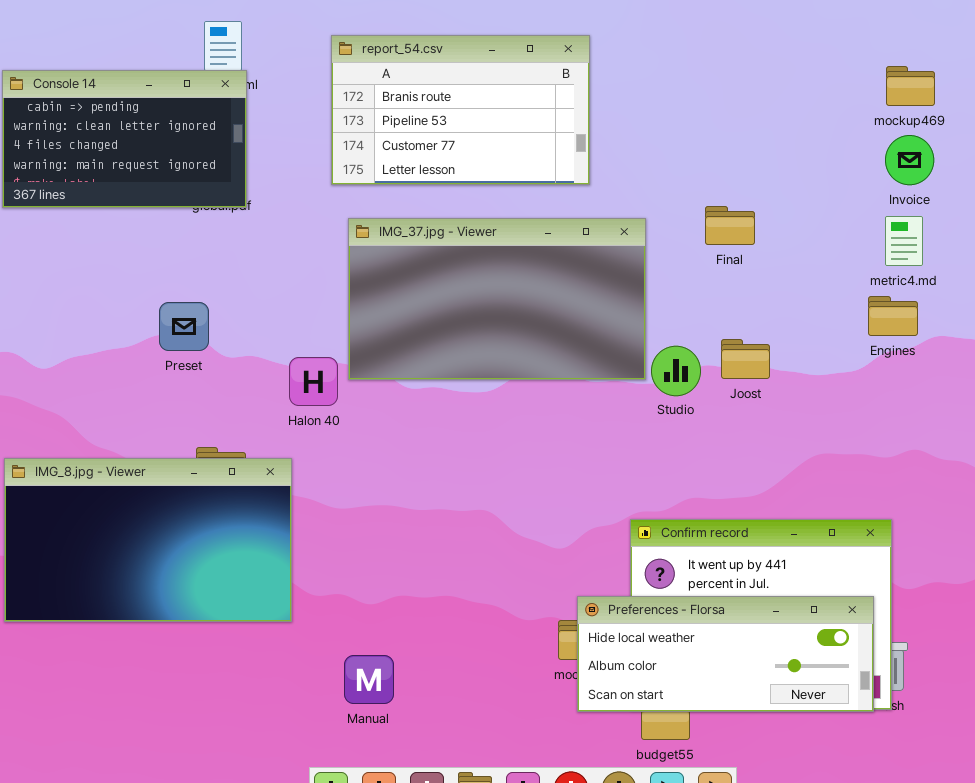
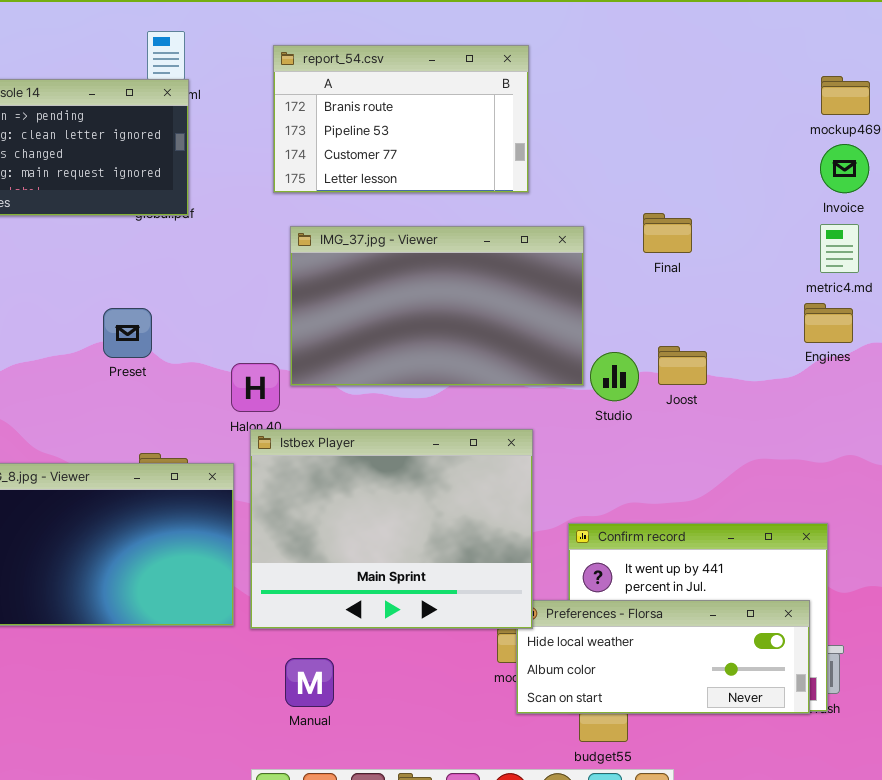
Istbex Player: none -> [250,429,533,629], opened

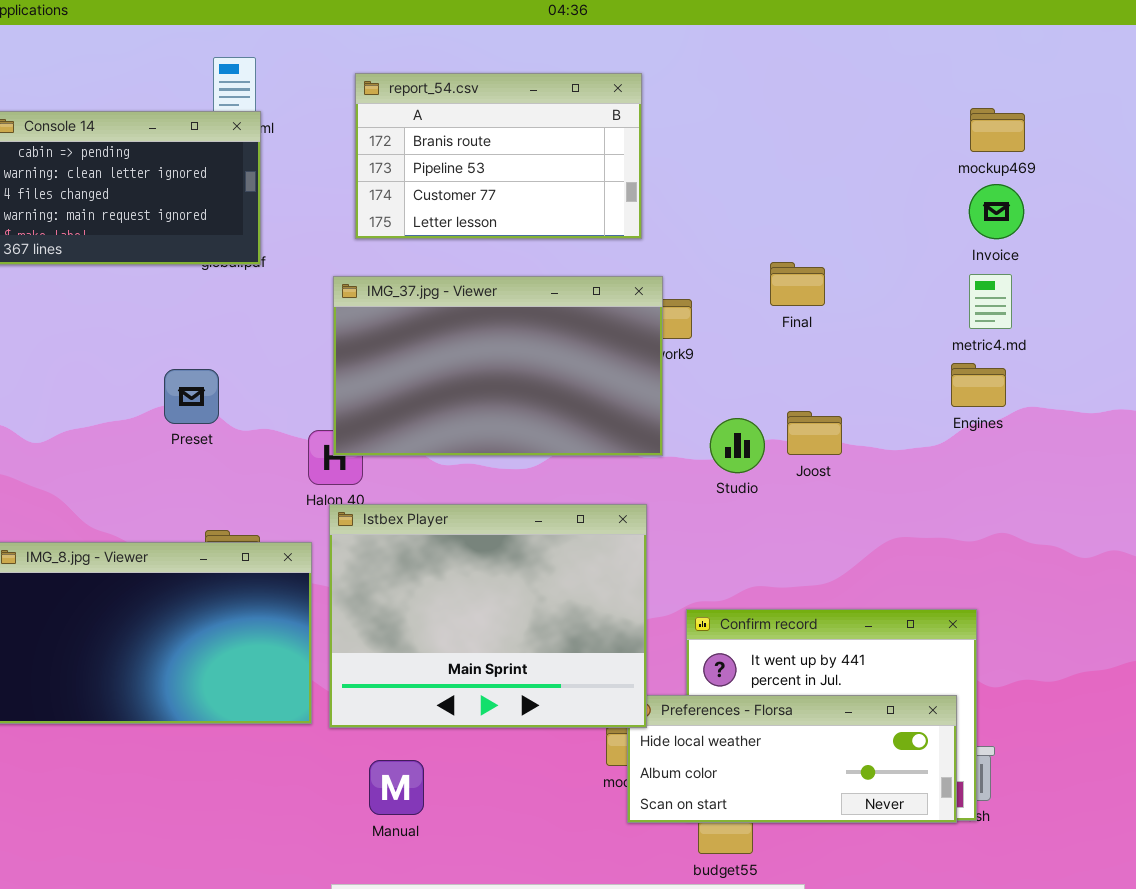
IMG_37.jpg - Viewer: [290,226,584,386] -> [333,276,663,456], moved

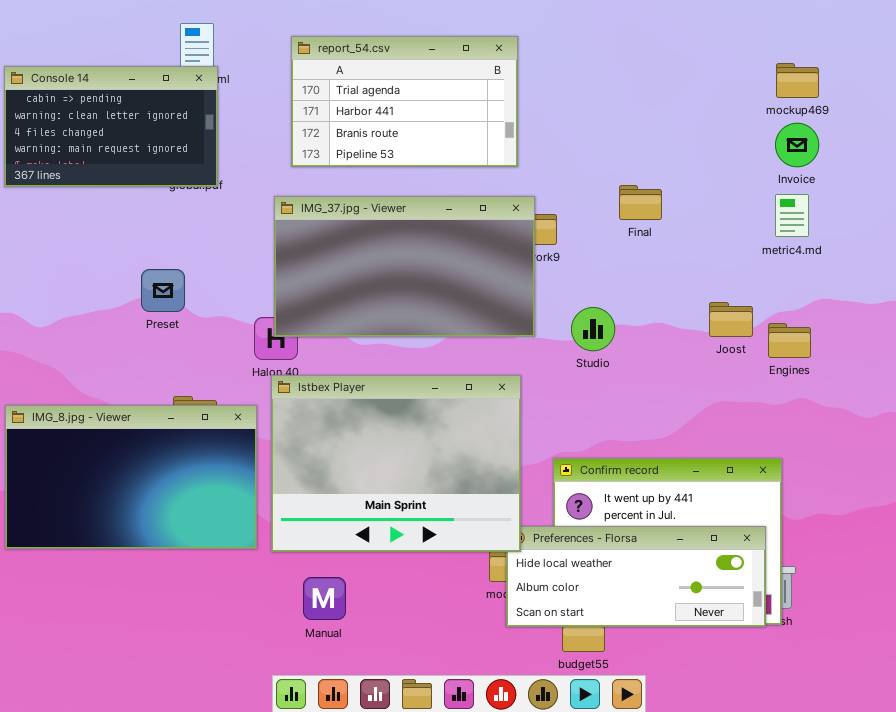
report_54.csv: [355,73,642,239] -> [291,36,518,167], scrolled up 2 rows
Engines: [951,363,1006,407] -> [768,323,811,358], moved
Joost: [787,411,842,455] -> [709,302,753,337], moved

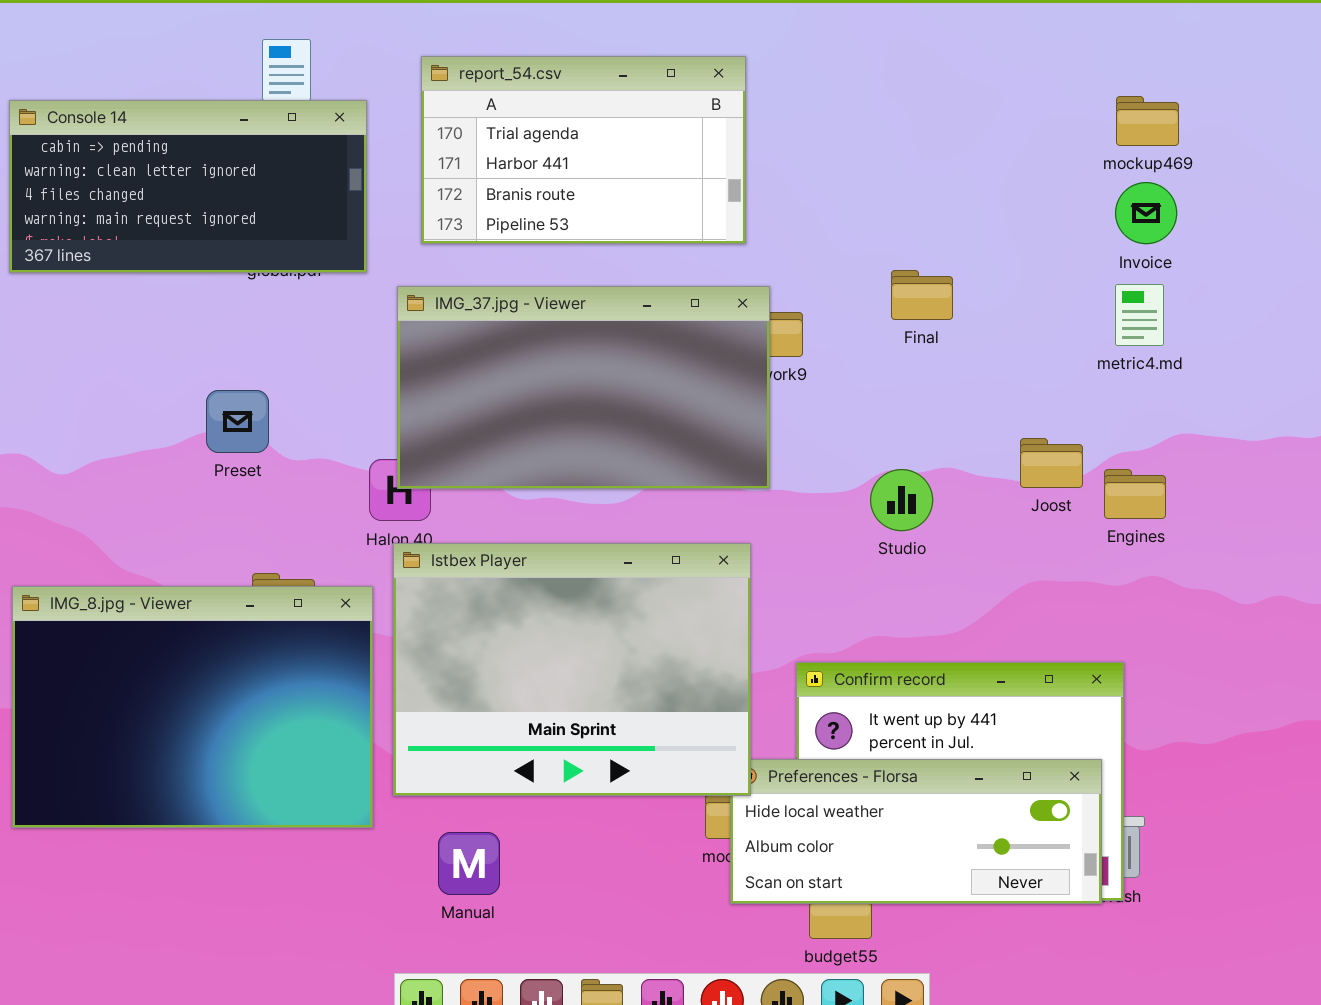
Console 14: [4,66,218,187] -> [9,100,367,273], resized
Studio: [571,307,615,351] -> [870,469,933,531], moved
IMG_8.jpg - Viewer: [5,405,257,549] -> [12,586,373,828], resized

